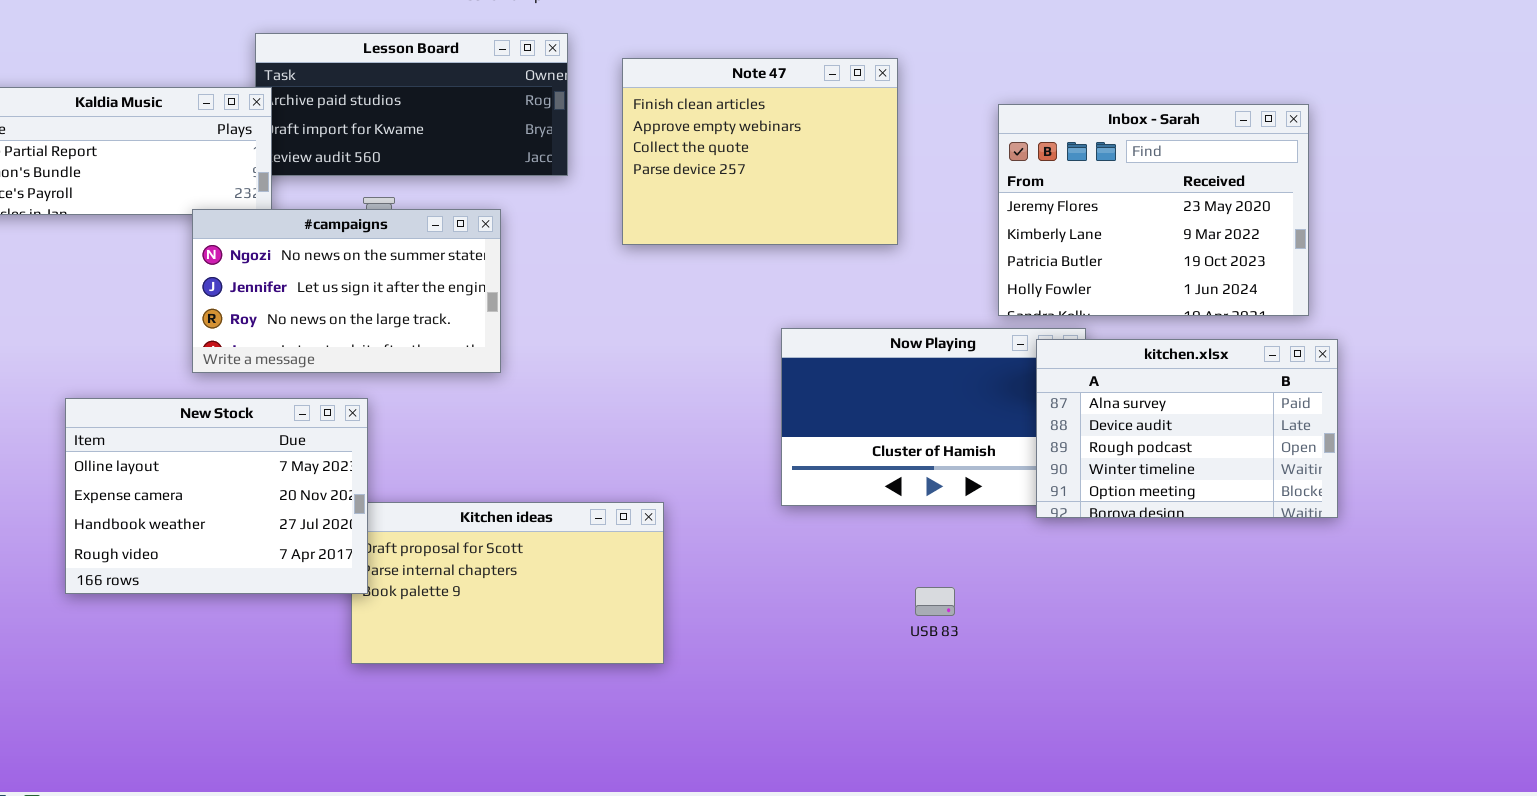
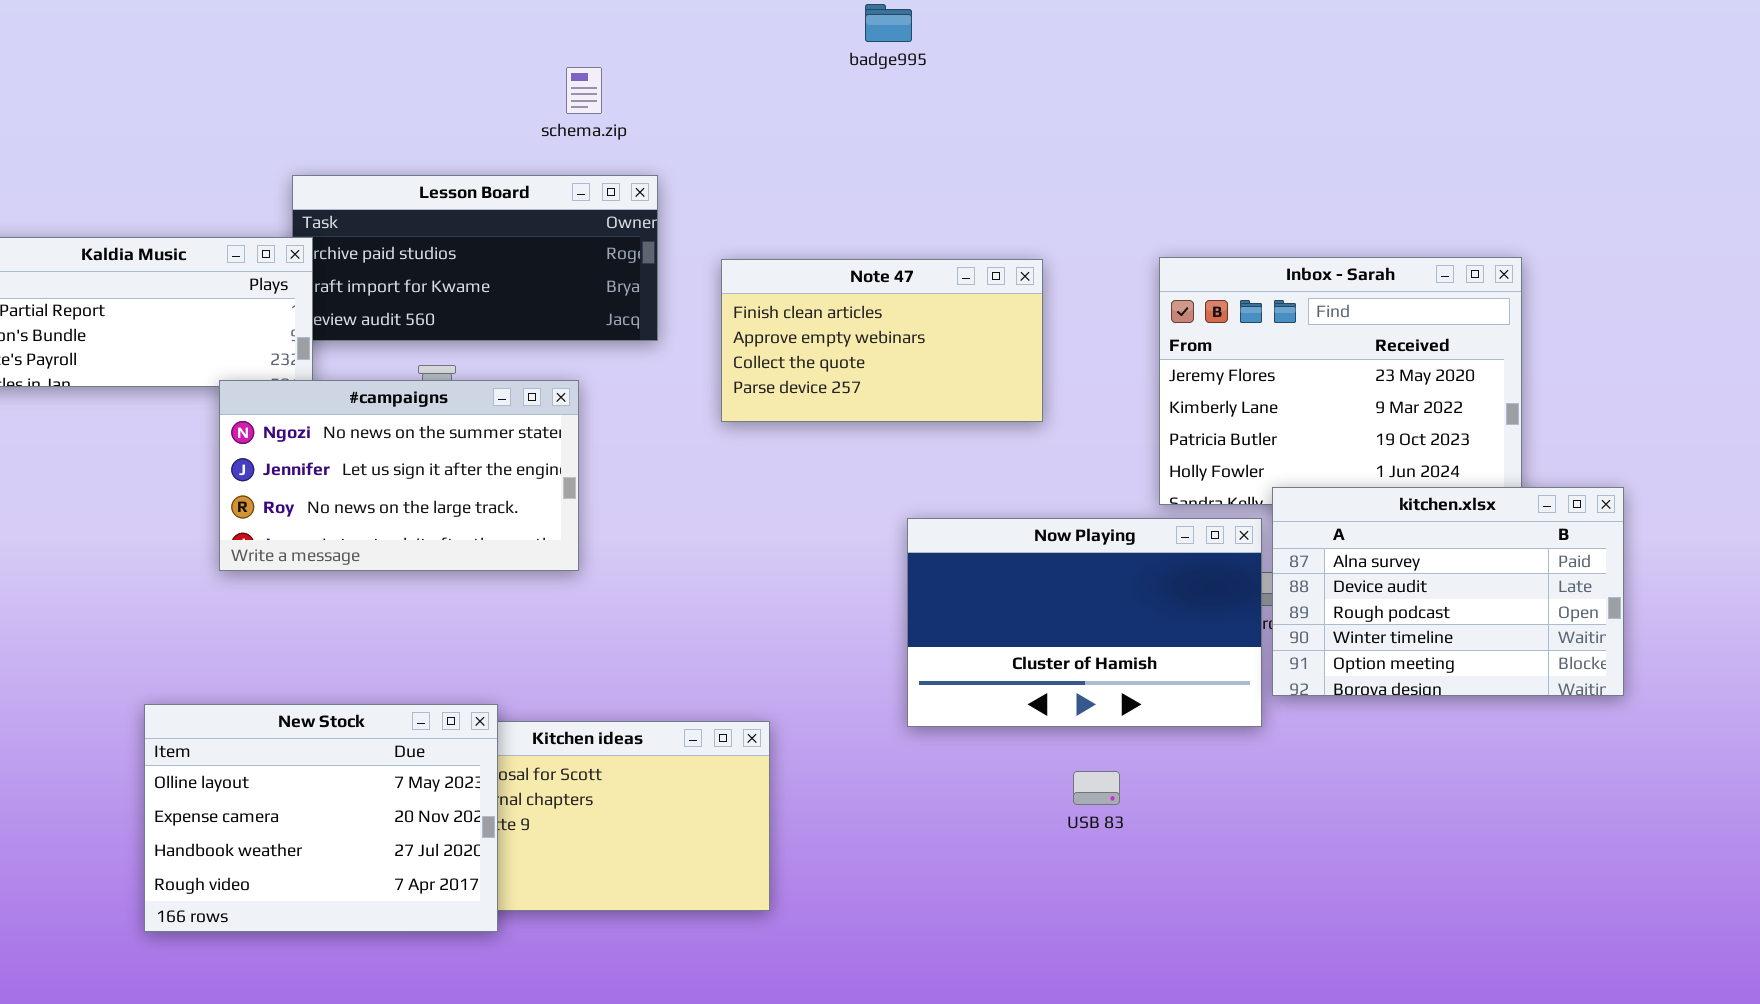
Note 47: [622,58,898,245] -> [721,259,1043,422], resized
kitchen.xlsx: [1036,339,1338,518] -> [1272,487,1624,696], moved
New Stock: [65,398,368,594] -> [144,704,498,932], moved
USB 83: [915,587,955,616] -> [1073,771,1120,805], moved

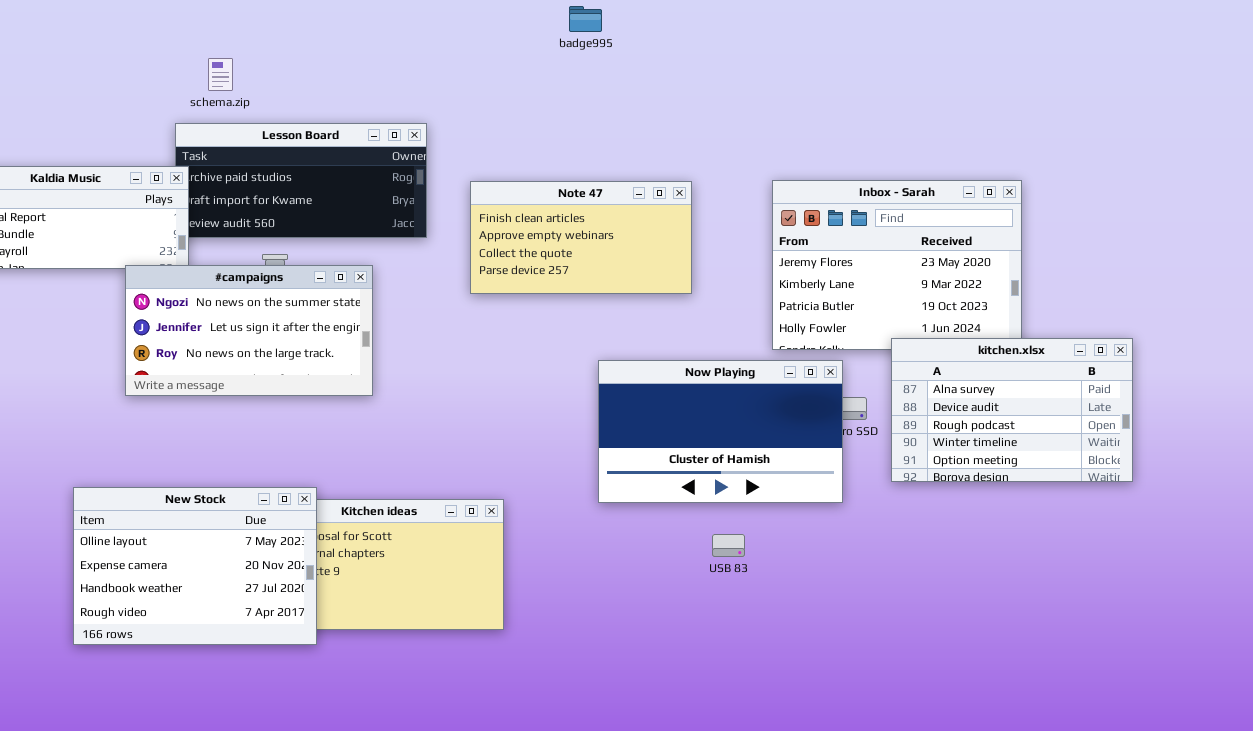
schema.zip: [566,67,602,114] -> [208,58,233,91], moved
kitchen.xlsx: [1272,487,1624,696] -> [891,338,1133,482], moved

